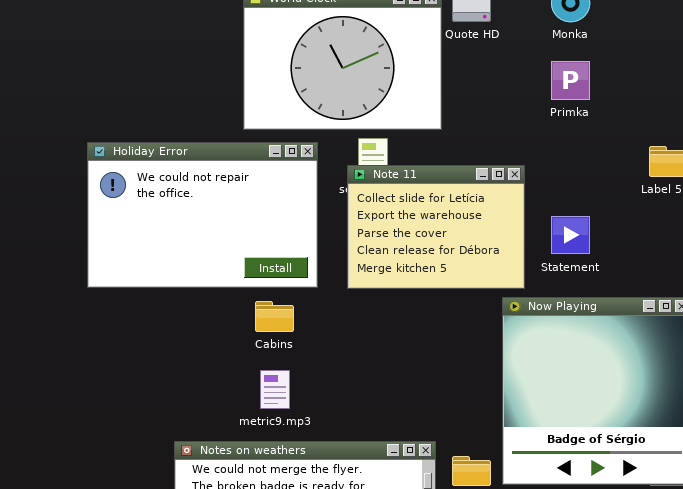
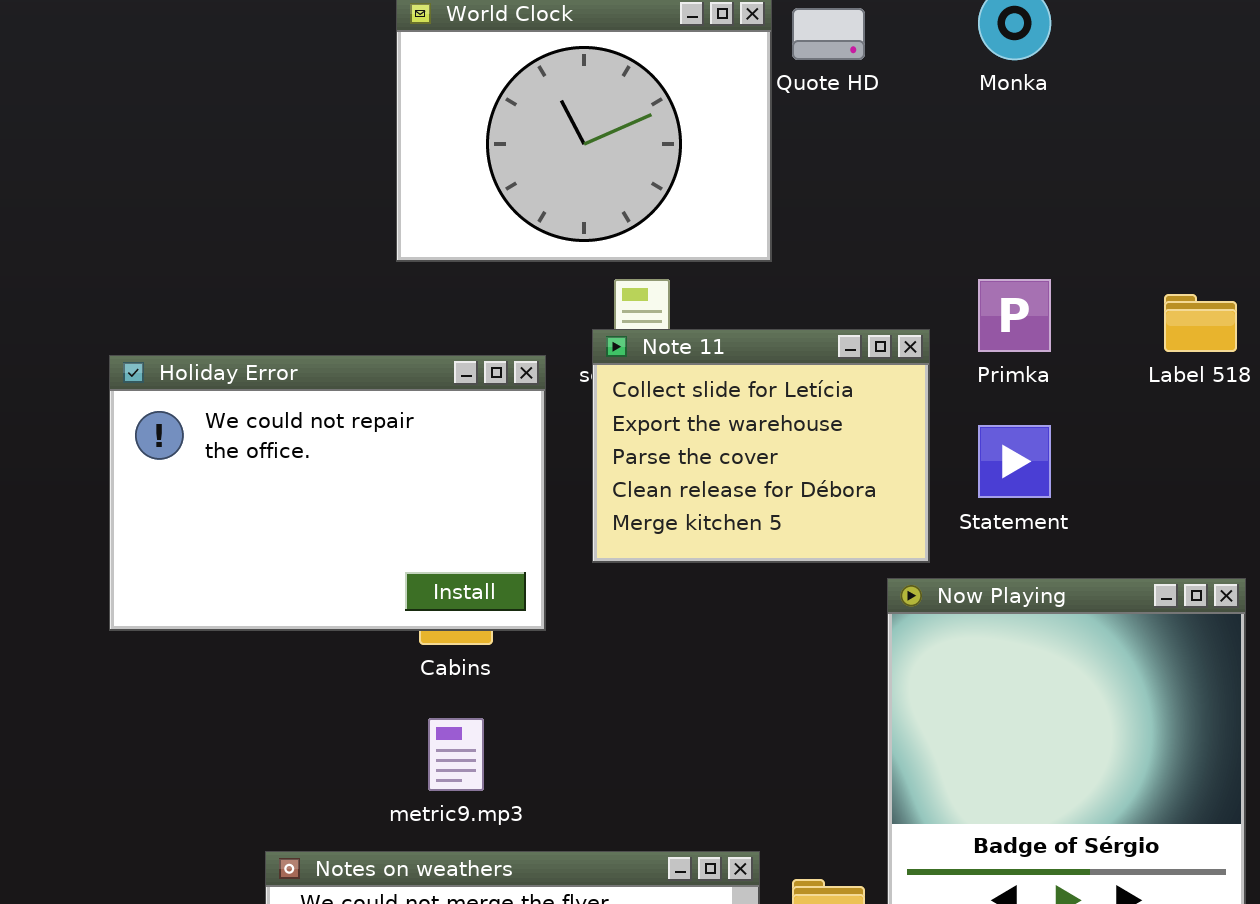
Primka: [551,61,590,100] -> [978,279,1051,352], moved
Holiday Error: [87,142,318,288] -> [109,355,546,631], moved

